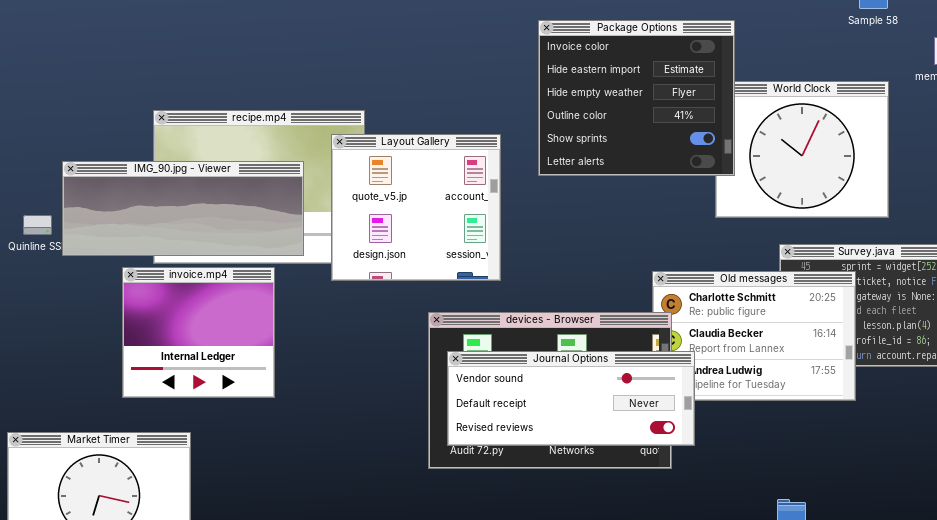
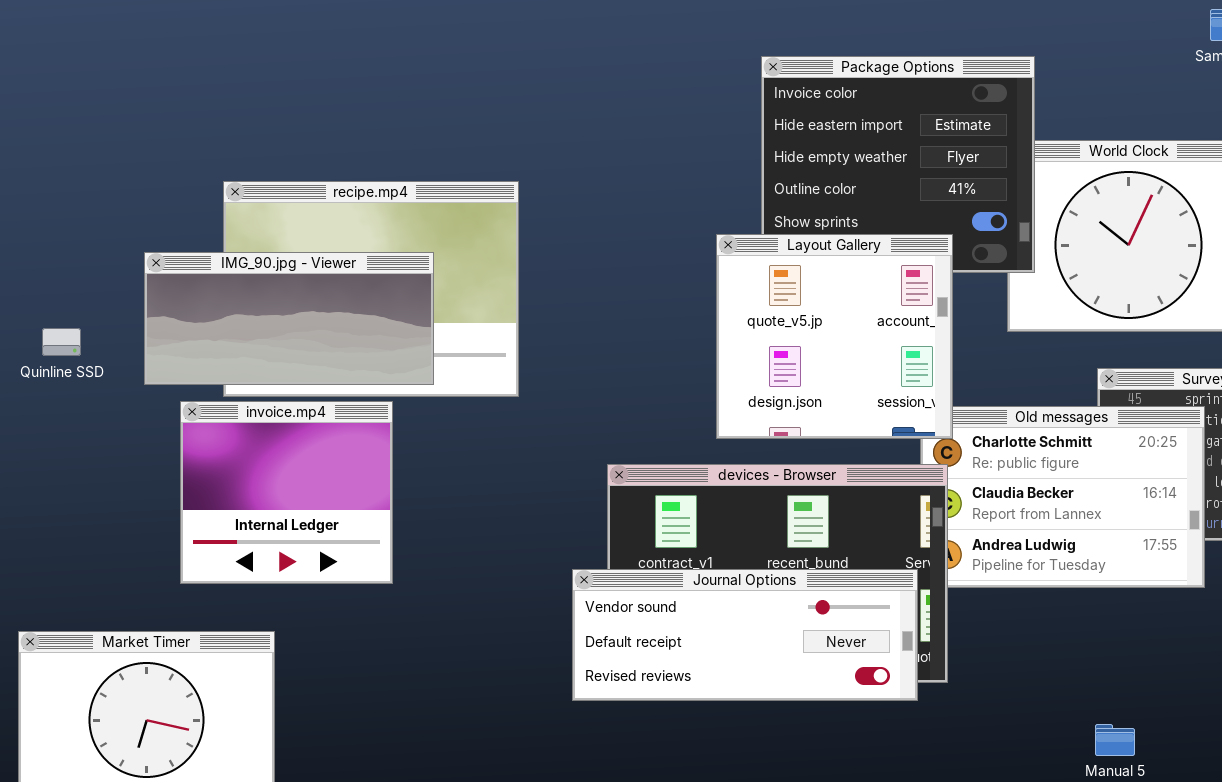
Layout Gallery: [331,134,501,281] -> [716,234,953,439], moved
IMG_90.jpg - Viewer: [62,161,304,256] -> [144,252,434,385], resized
Journal Options: [447,351,695,446] -> [572,569,918,701], moved

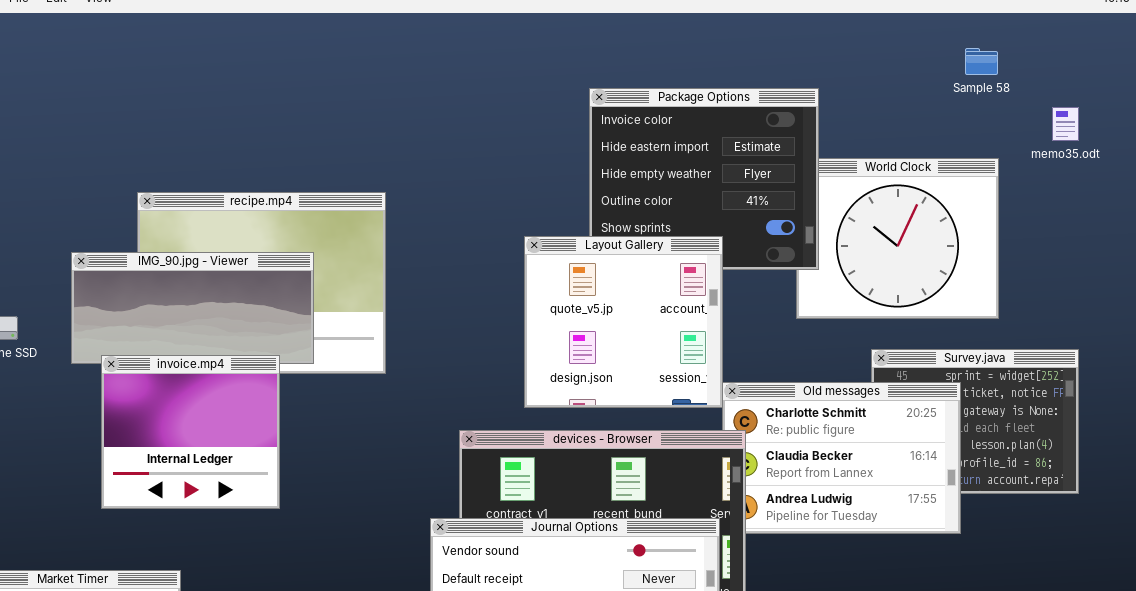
Layout Gallery: [716,234,953,439] -> [524,236,723,408], moved
invoice.mp4: [180,401,393,584] -> [101,355,280,509], moved

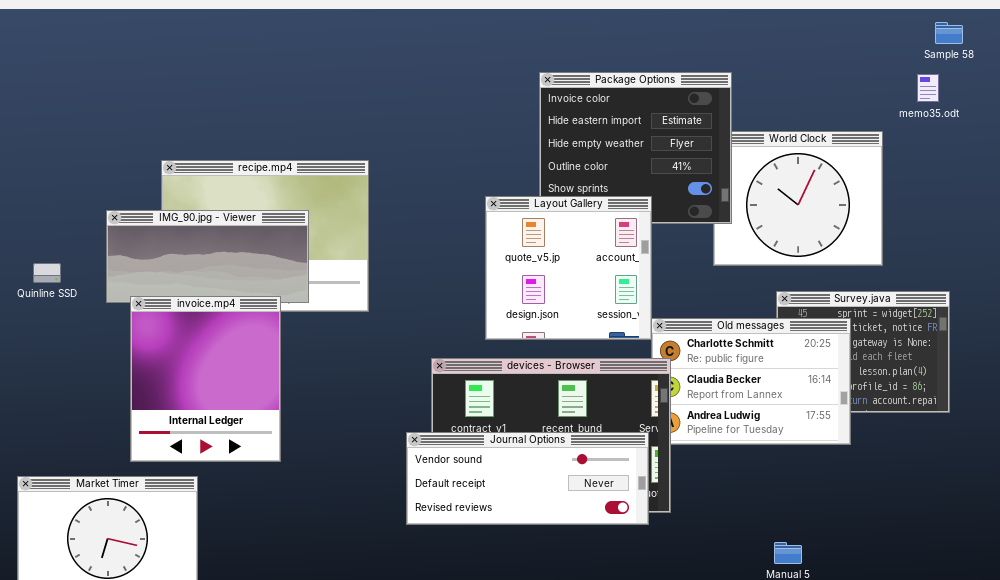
Sample 58: [965,48,998,75] -> [935,22,963,44], moved
memo35.odt: [1052,107,1079,141] -> [917,74,939,102], moved
invoice.mp4: [101,355,280,509] -> [130,296,281,462], resized

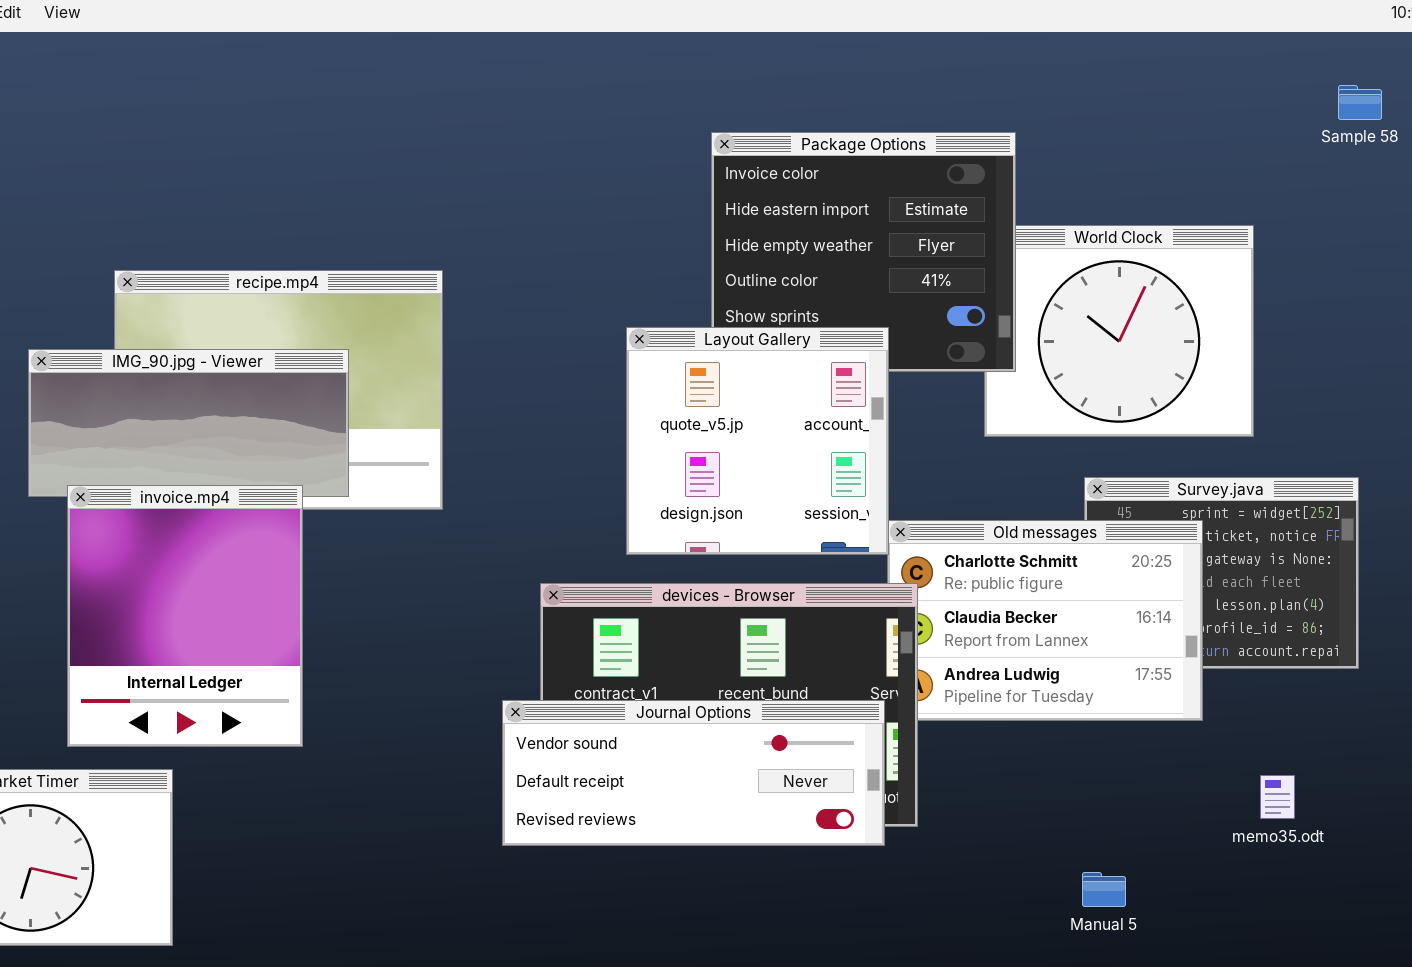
Sample 58: [935,22,963,44] -> [1338,85,1382,120], moved
memo35.odt: [917,74,939,102] -> [1260,775,1295,819], moved

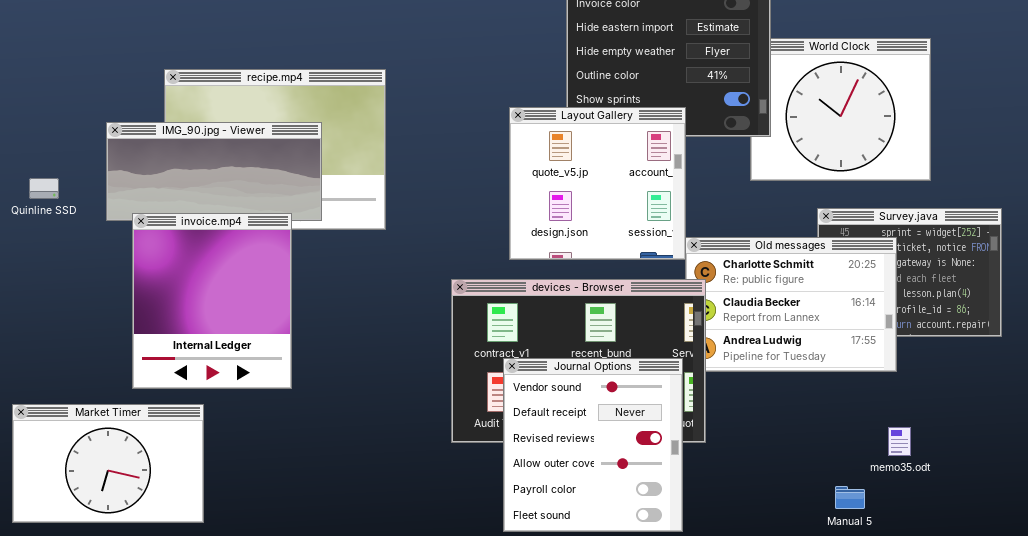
Journal Options: [502,700,885,846] -> [503,358,683,532], resized
memo35.odt: [1260,775,1295,819] -> [888,427,911,456], moved
Manual 5: [1082,872,1126,907] -> [835,486,865,509], moved

